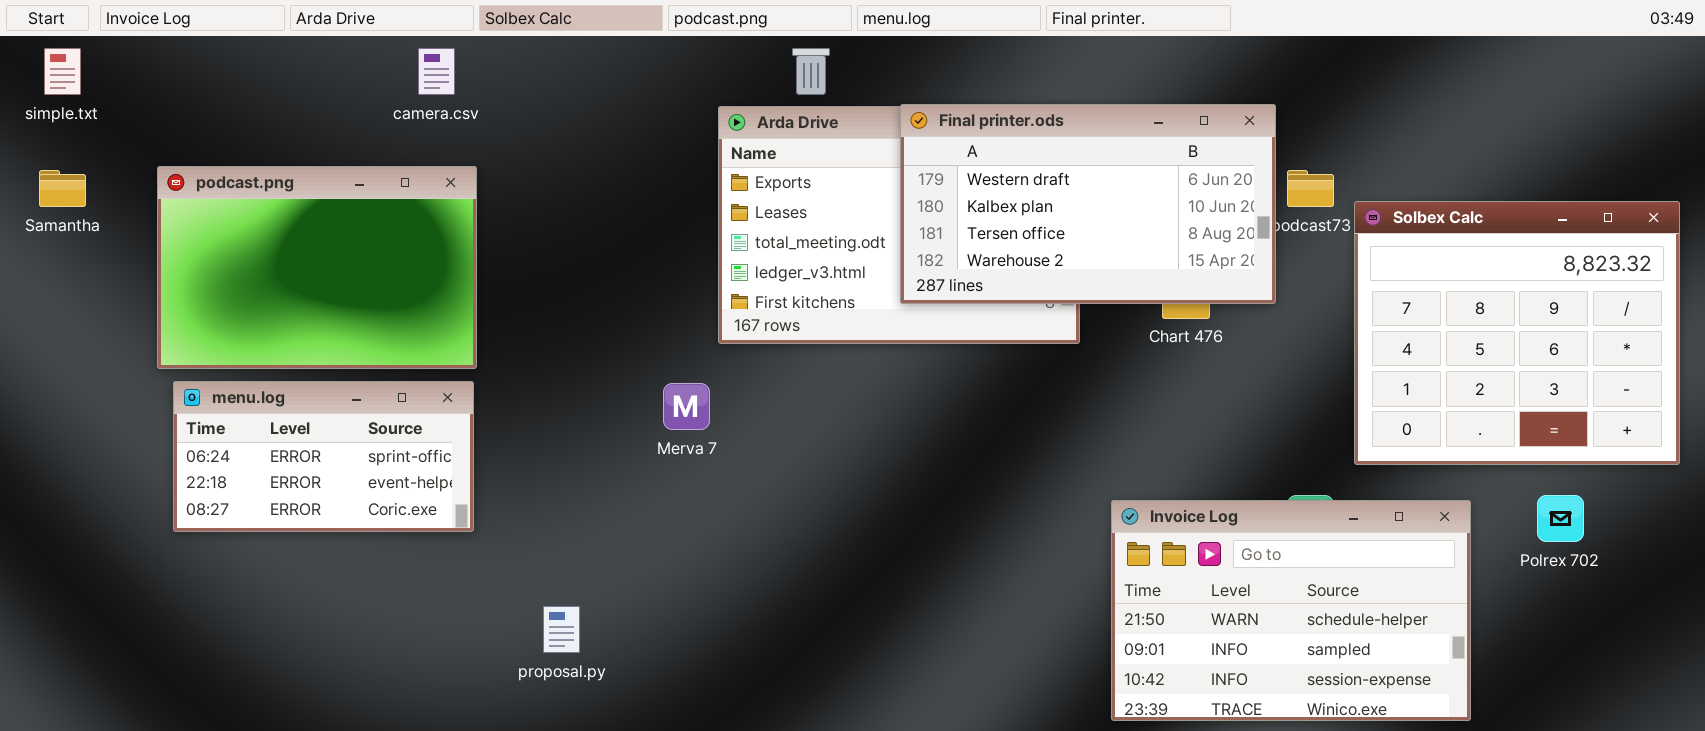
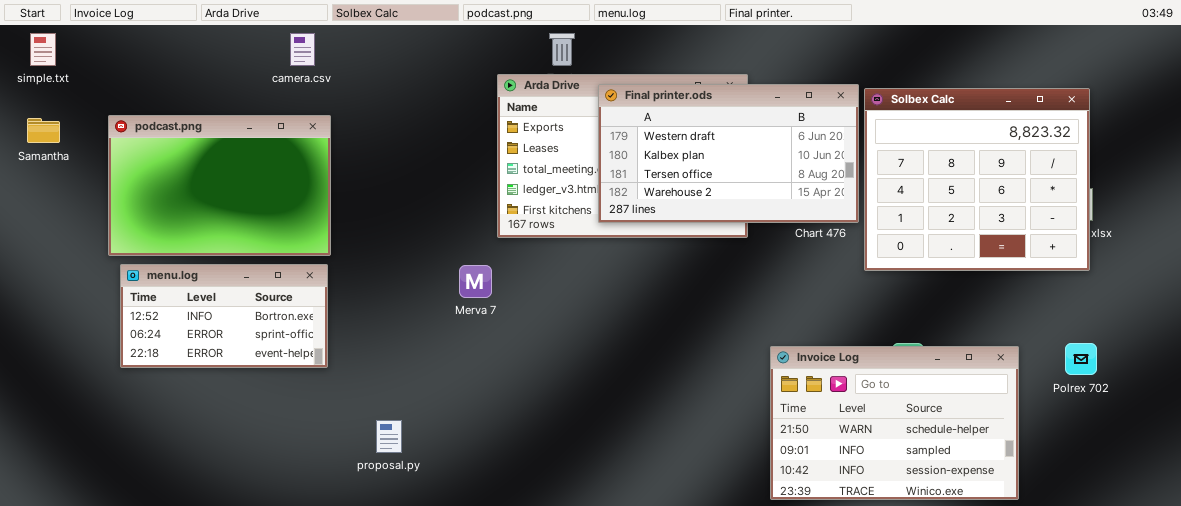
Final printer.ods: [900,104,1276,304] -> [598,84,859,223], moved
Solbex Calc: [1354,201,1680,465] -> [864,88,1090,271], moved
menu.log: [173,381,474,532] -> [120,264,328,368], scrolled up 1 row

